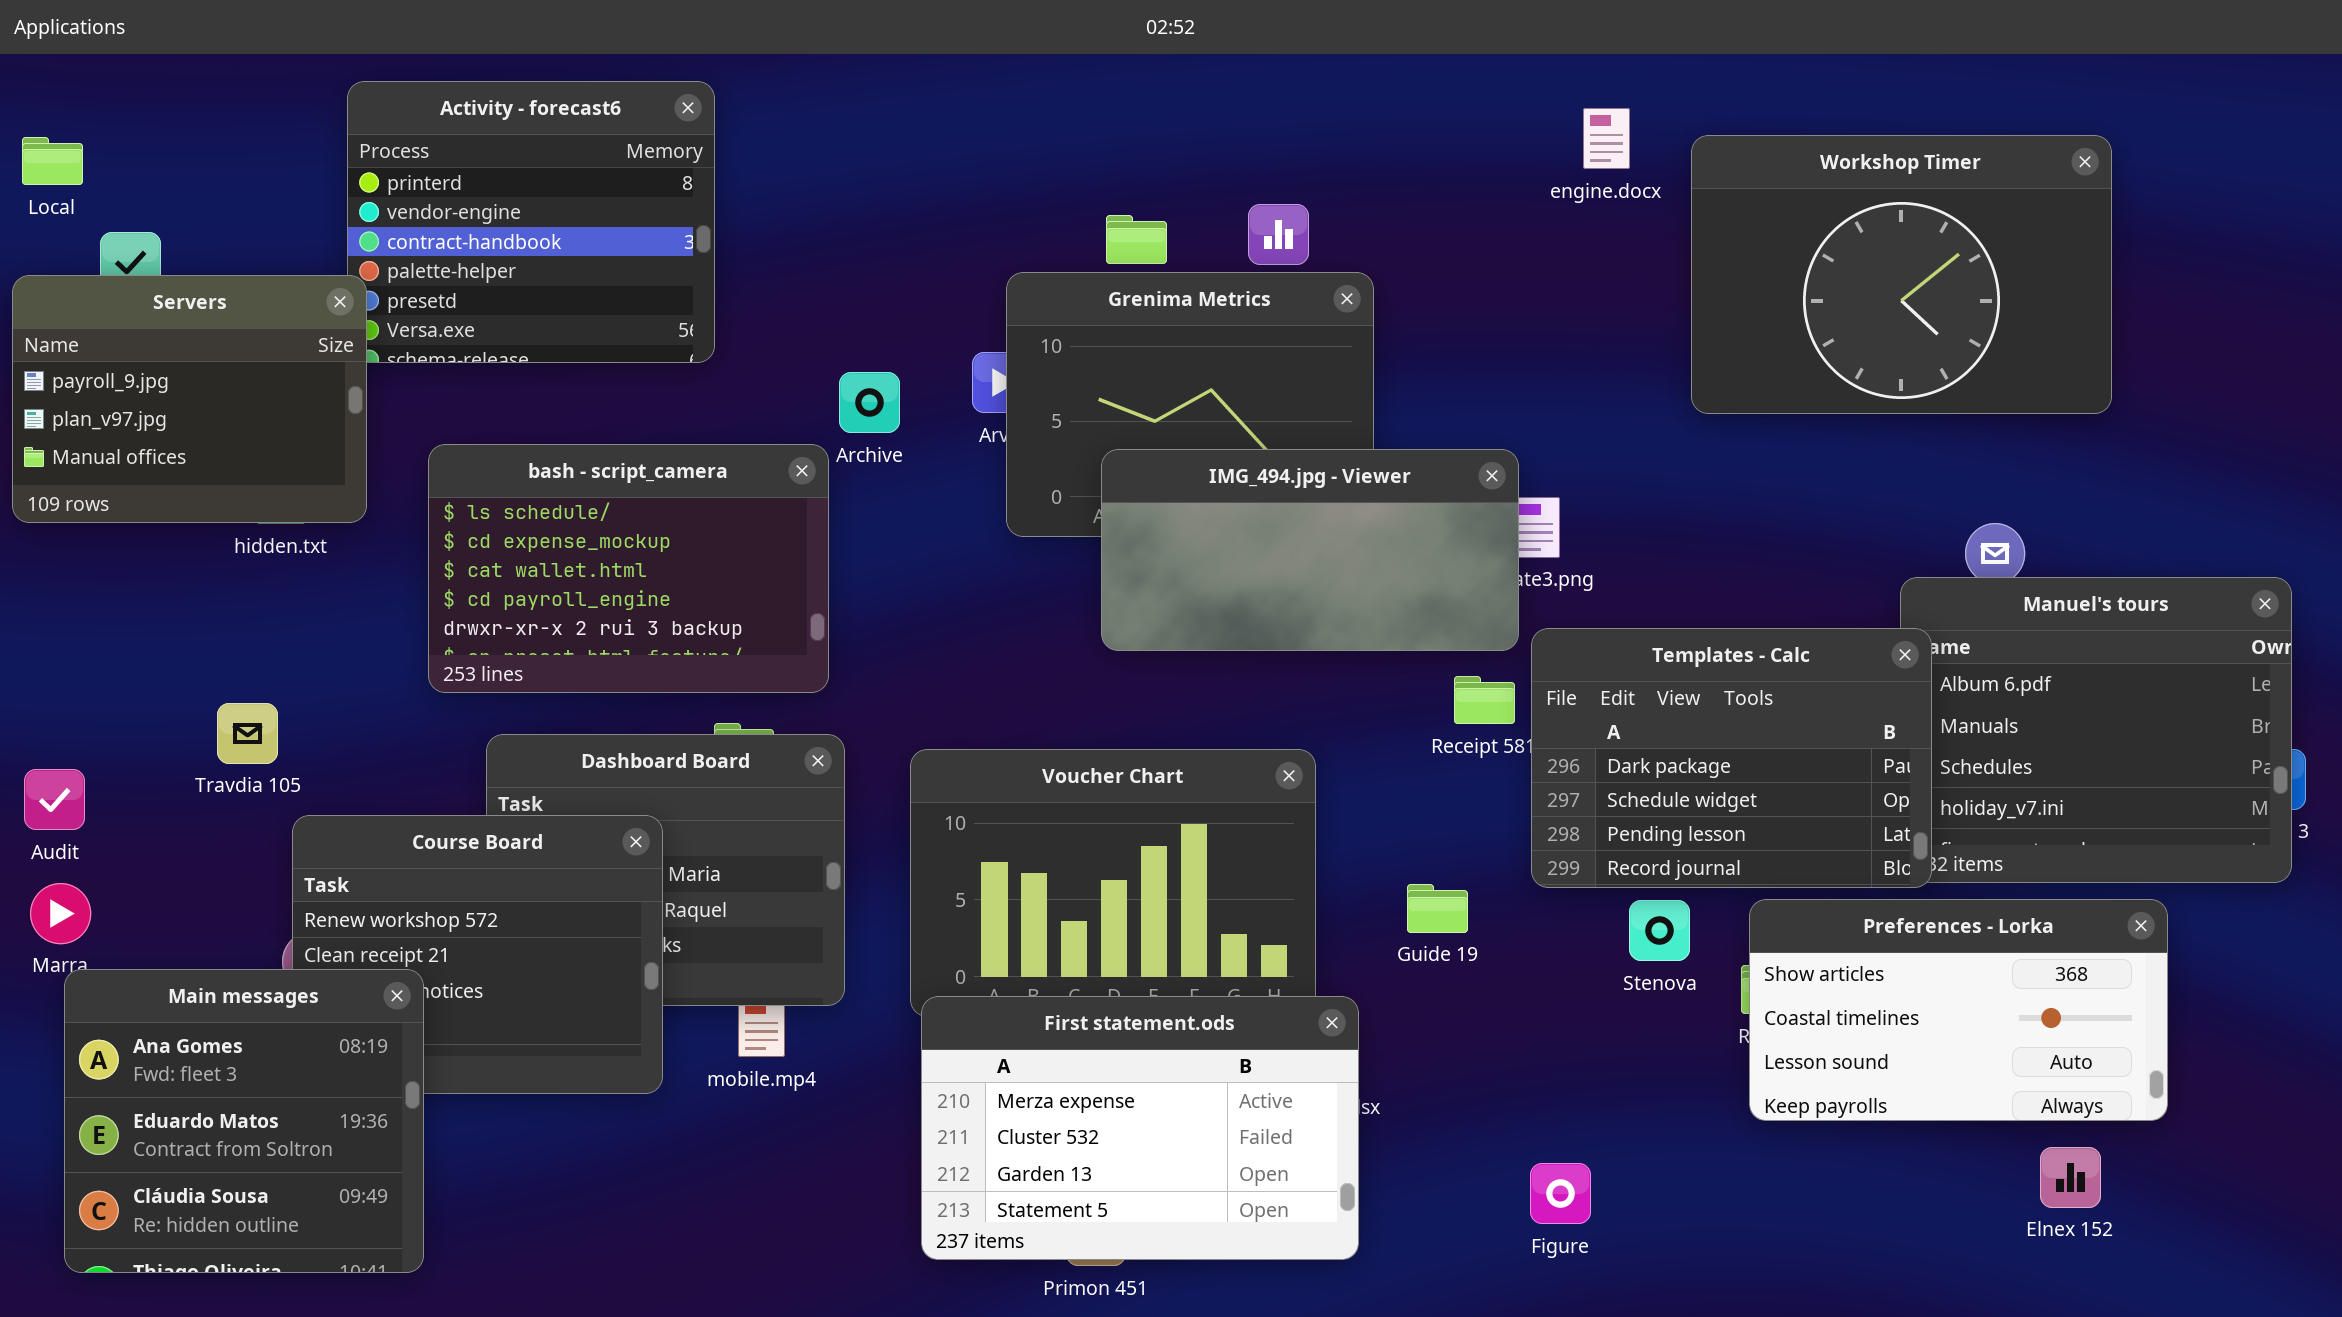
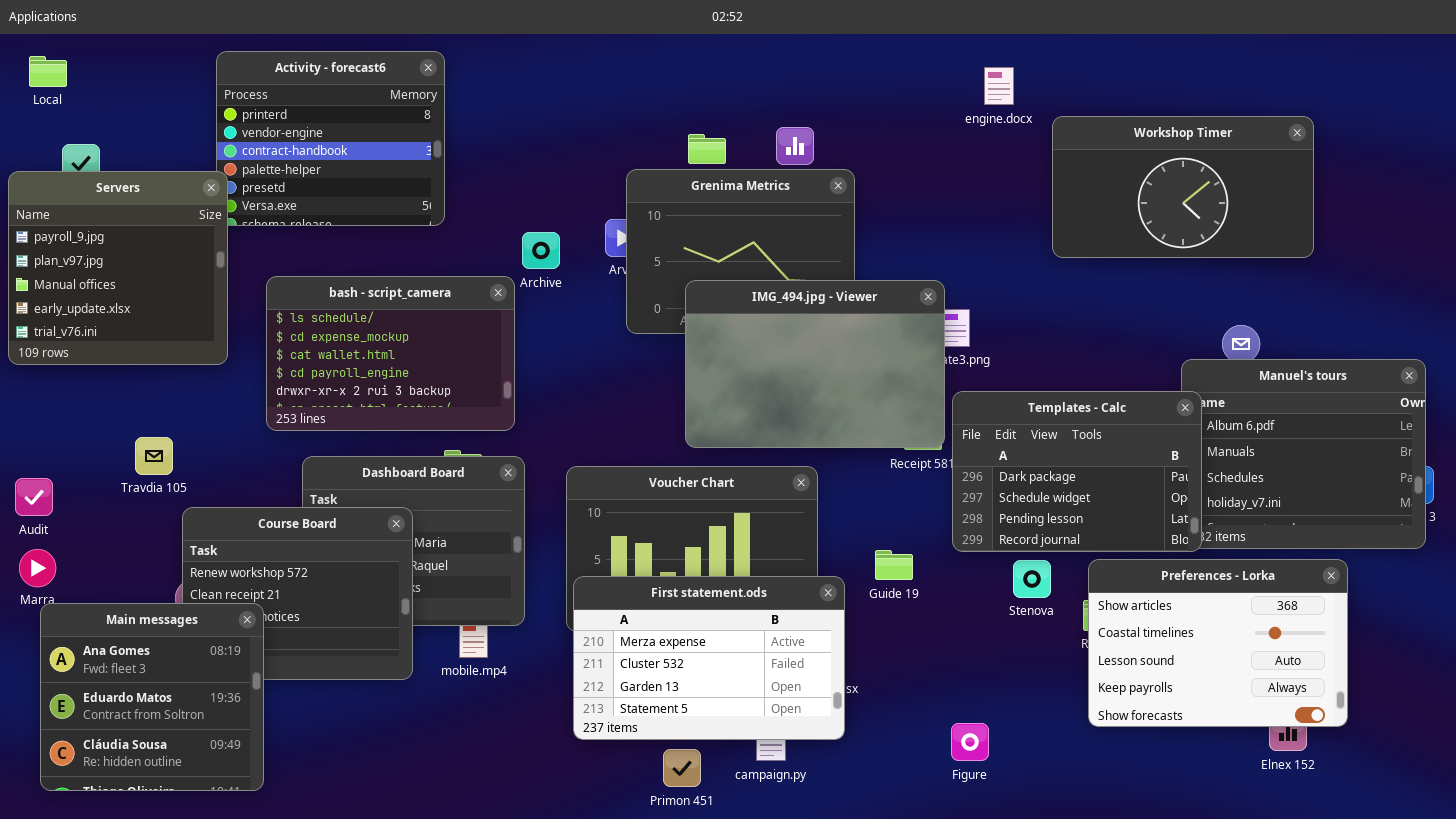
Workshop Timer: [1691,135,2112,414] -> [1052,116,1314,258], resized
Local: [22,137,83,185] -> [29,56,67,87], moved
Servers: [12,275,367,523] -> [8,171,228,365], resized
IMG_494.jpg - Viewer: [1101,449,1519,651] -> [685,280,945,448], resized
Preferences - Lorka: [1749,899,2168,1121] -> [1088,559,1348,727], resized
First statement.ods: [921,996,1359,1260] -> [573,576,845,740], moved

